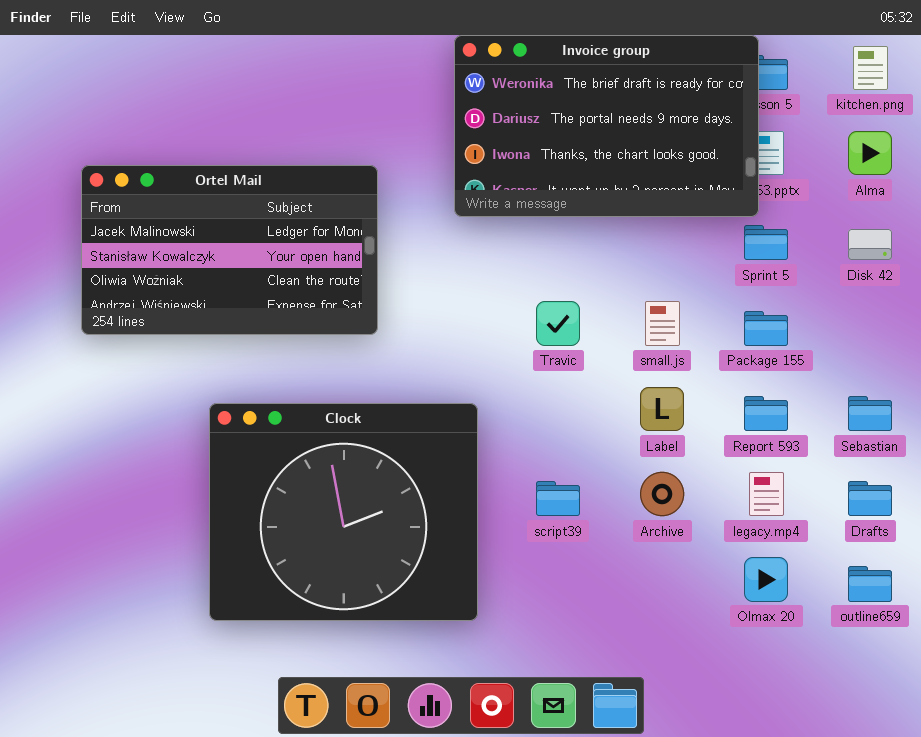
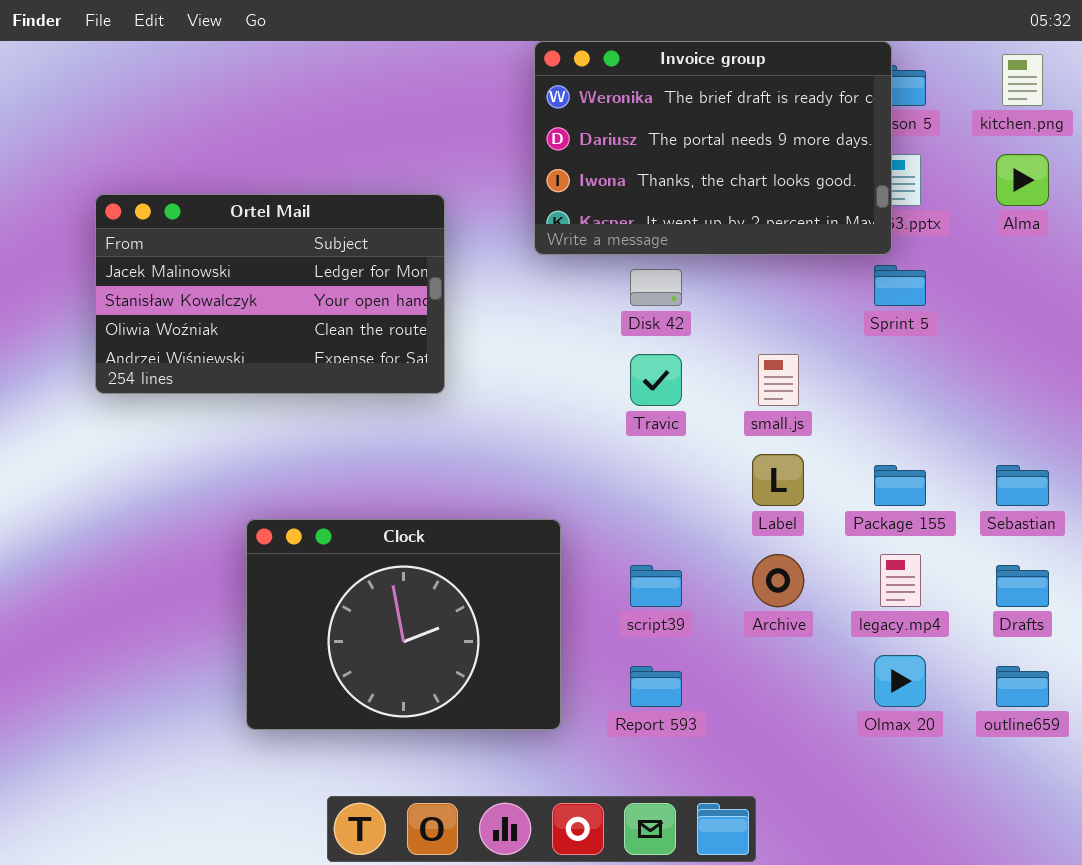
Disk 42: [848,229,892,260] -> [630,269,682,306], moved
Package 155: [744,311,788,346] -> [874,465,926,506], moved
Report 593: [744,396,788,431] -> [630,666,682,707], moved
Clock: [209,403,478,621] -> [246,519,561,730], resized

